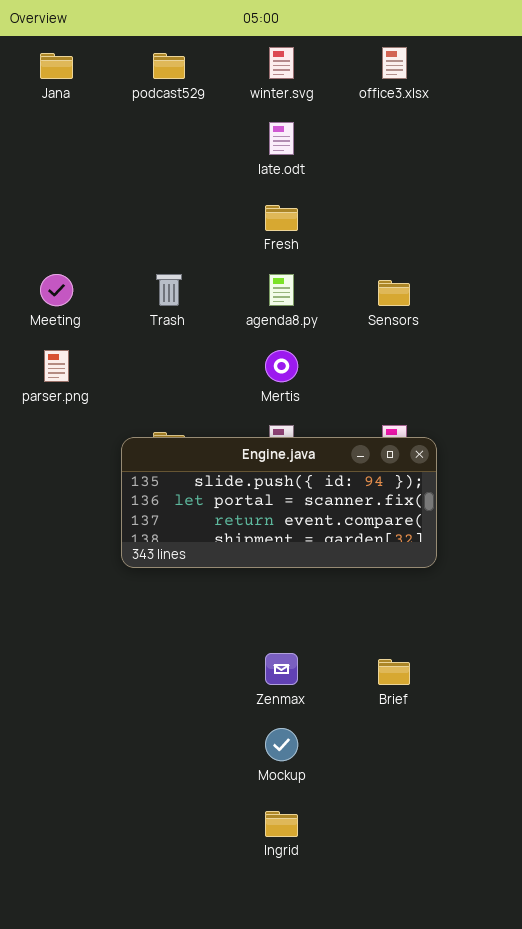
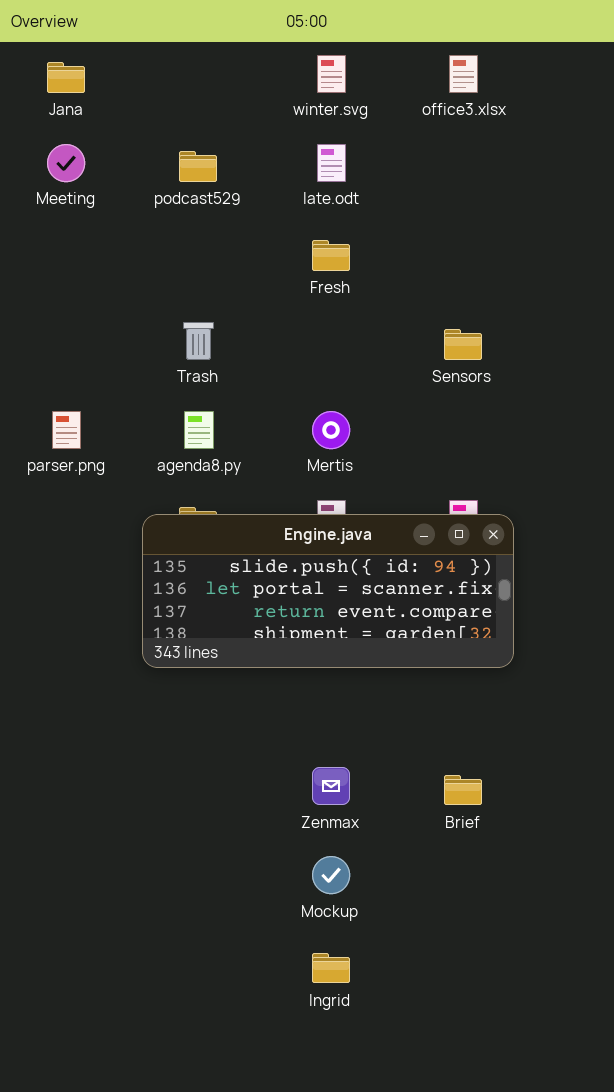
podcast529: [153,53,185,79] -> [179,151,217,182], moved
Meeting: [40,274,73,306] -> [47,144,85,182], moved
agenda8.py: [269,274,294,306] -> [184,411,214,449], moved

